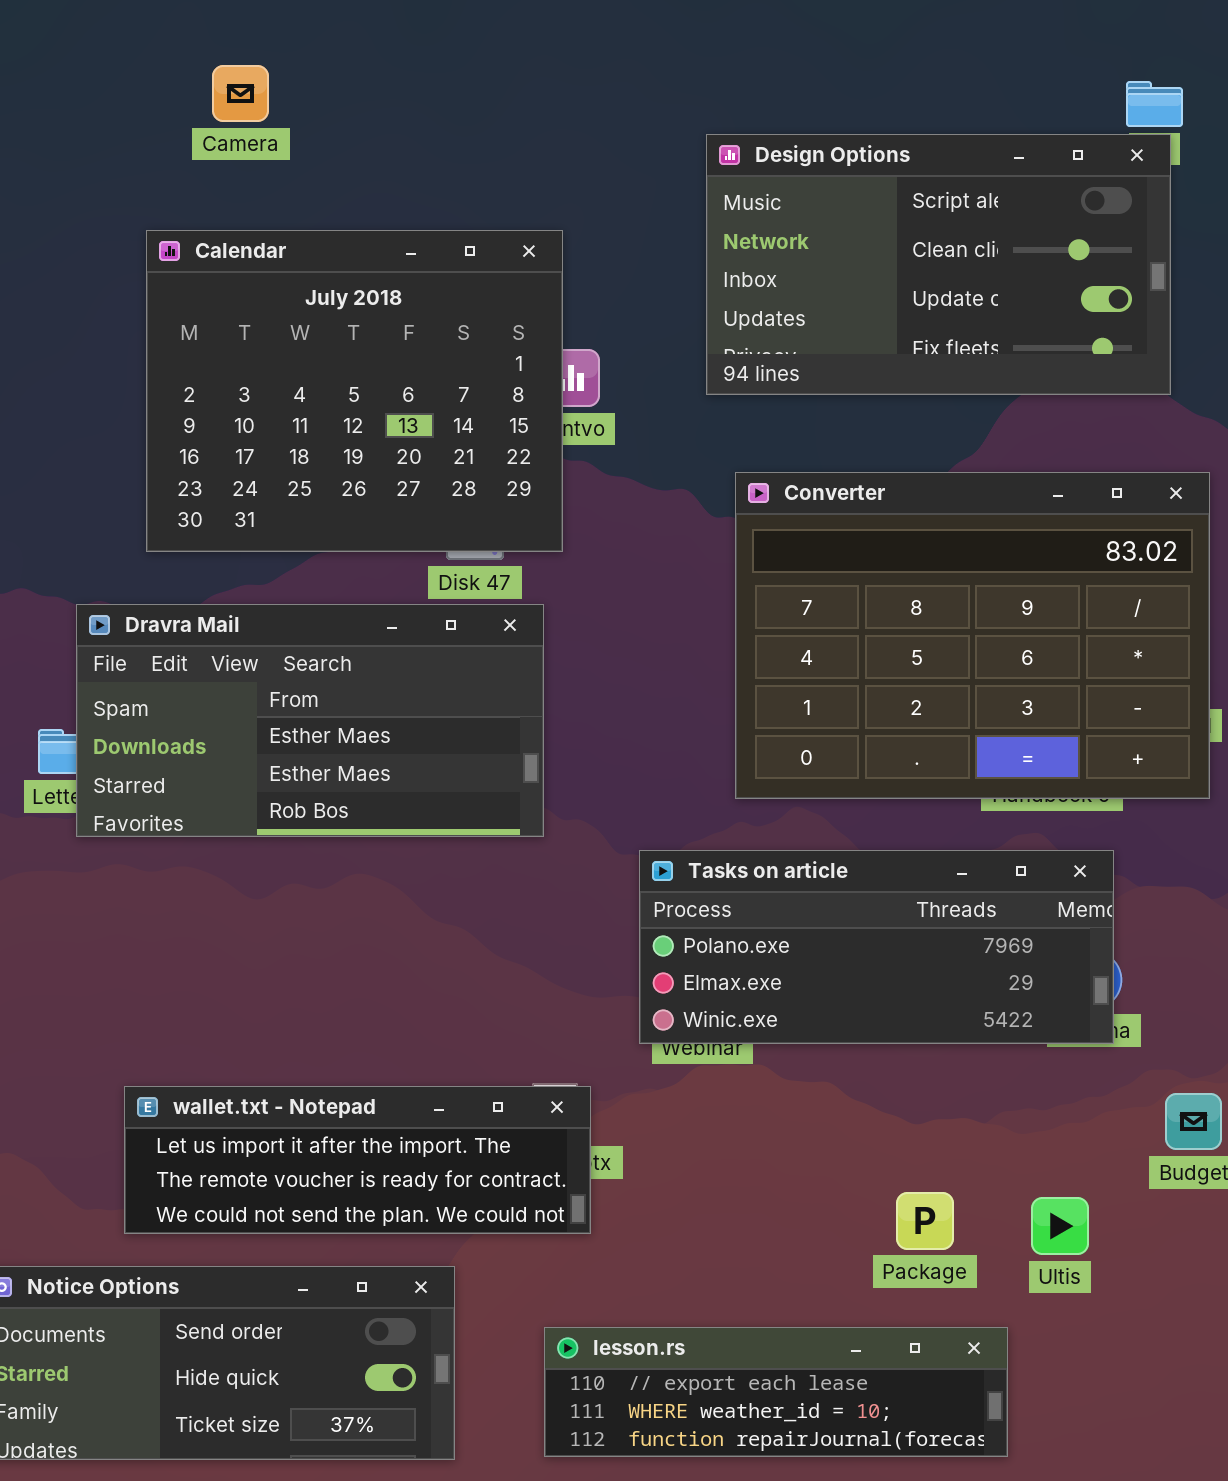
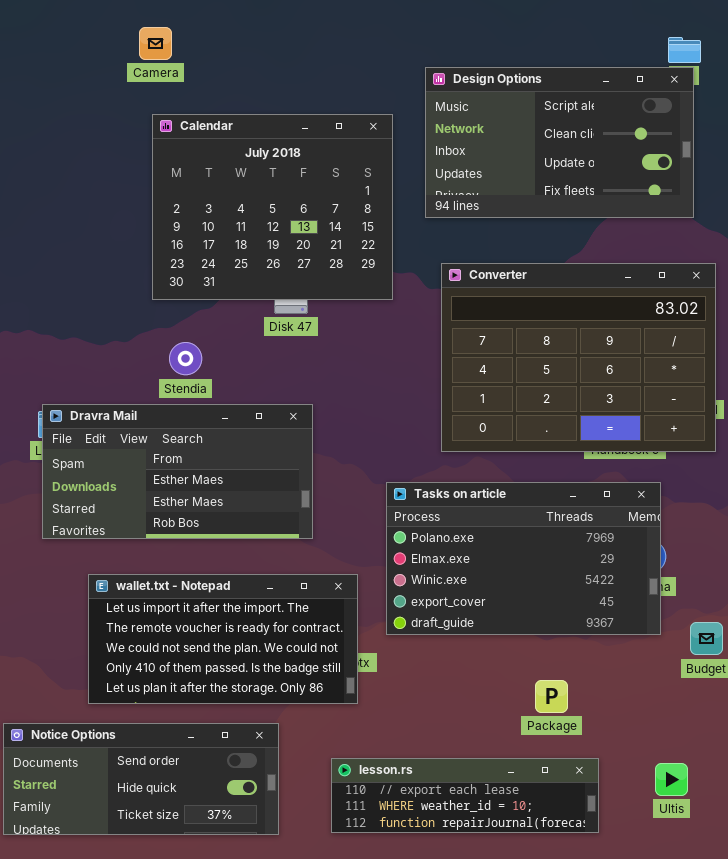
Calendar: [146,230,563,552] -> [152,114,393,300], moved
Dravra Mail: [76,604,544,837] -> [42,404,313,539], moved
Tasks on article: [639,850,1114,1044] -> [386,482,661,635], resized
wallet.txt - Notepad: [124,1086,591,1234] -> [88,574,358,704], resized
Ultis: [1031,1197,1089,1255] -> [655,763,688,796], moved

